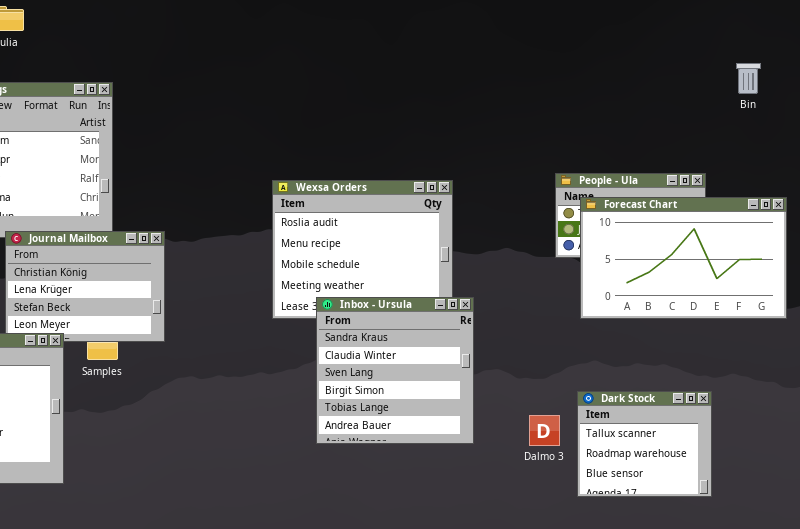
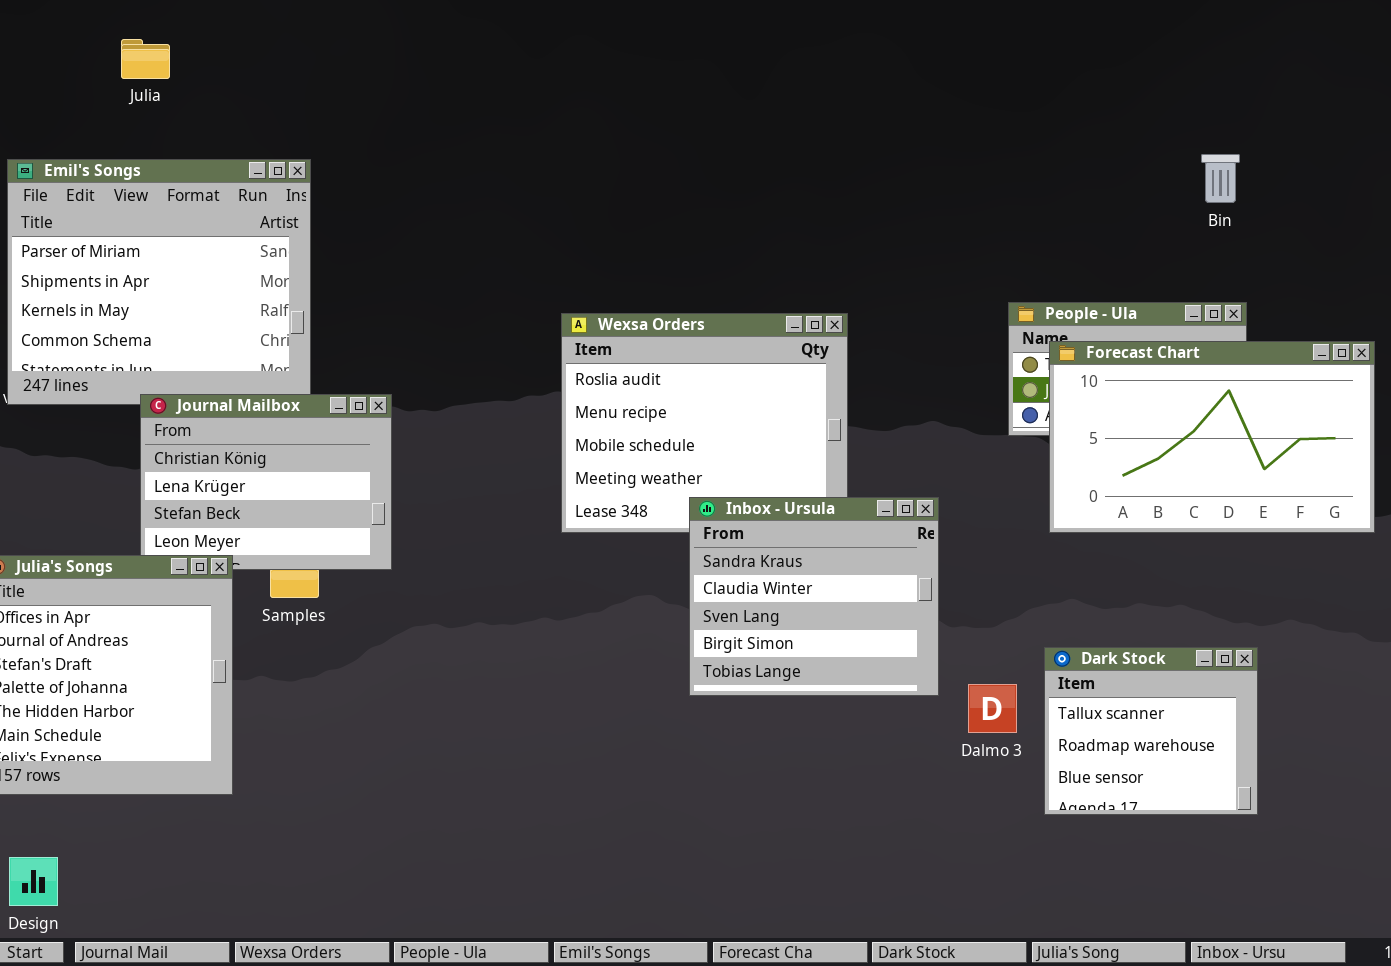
Bin: [736,63,761,94] -> [1201,154,1240,203], moved
Inbox - Ursula: [316,297,474,444] -> [689,497,939,696], moved, resized

